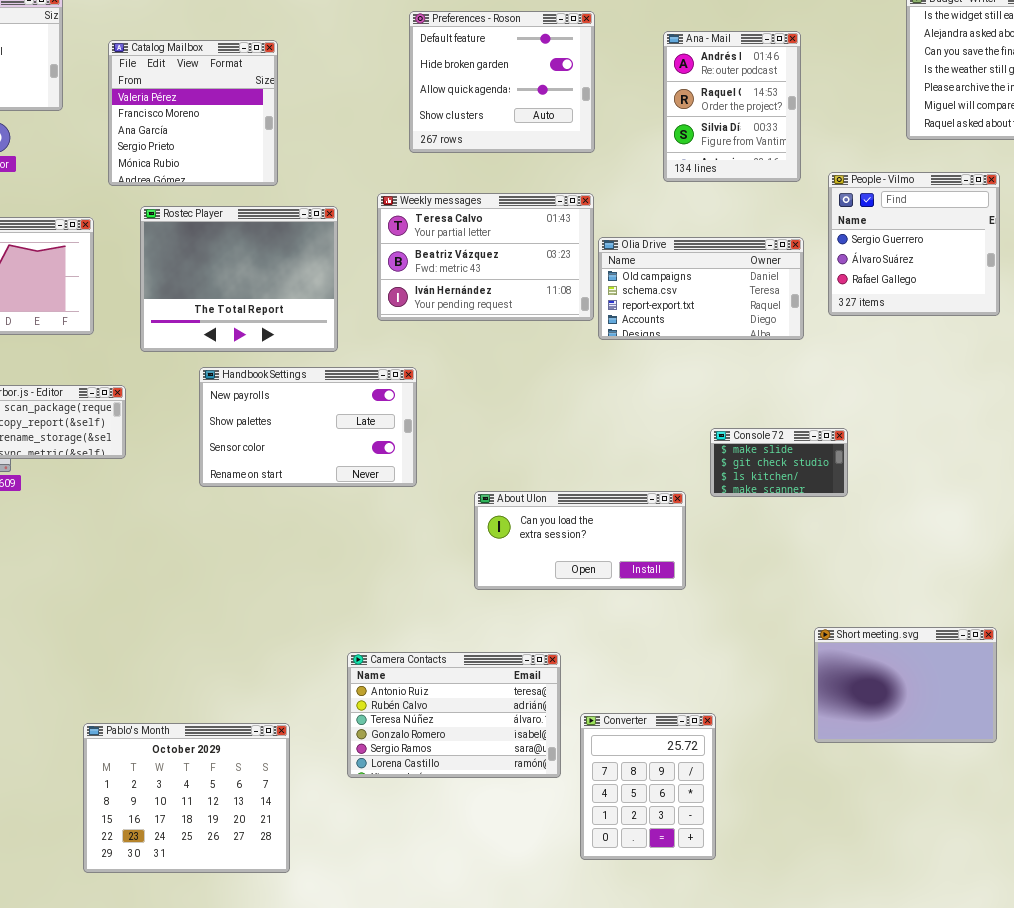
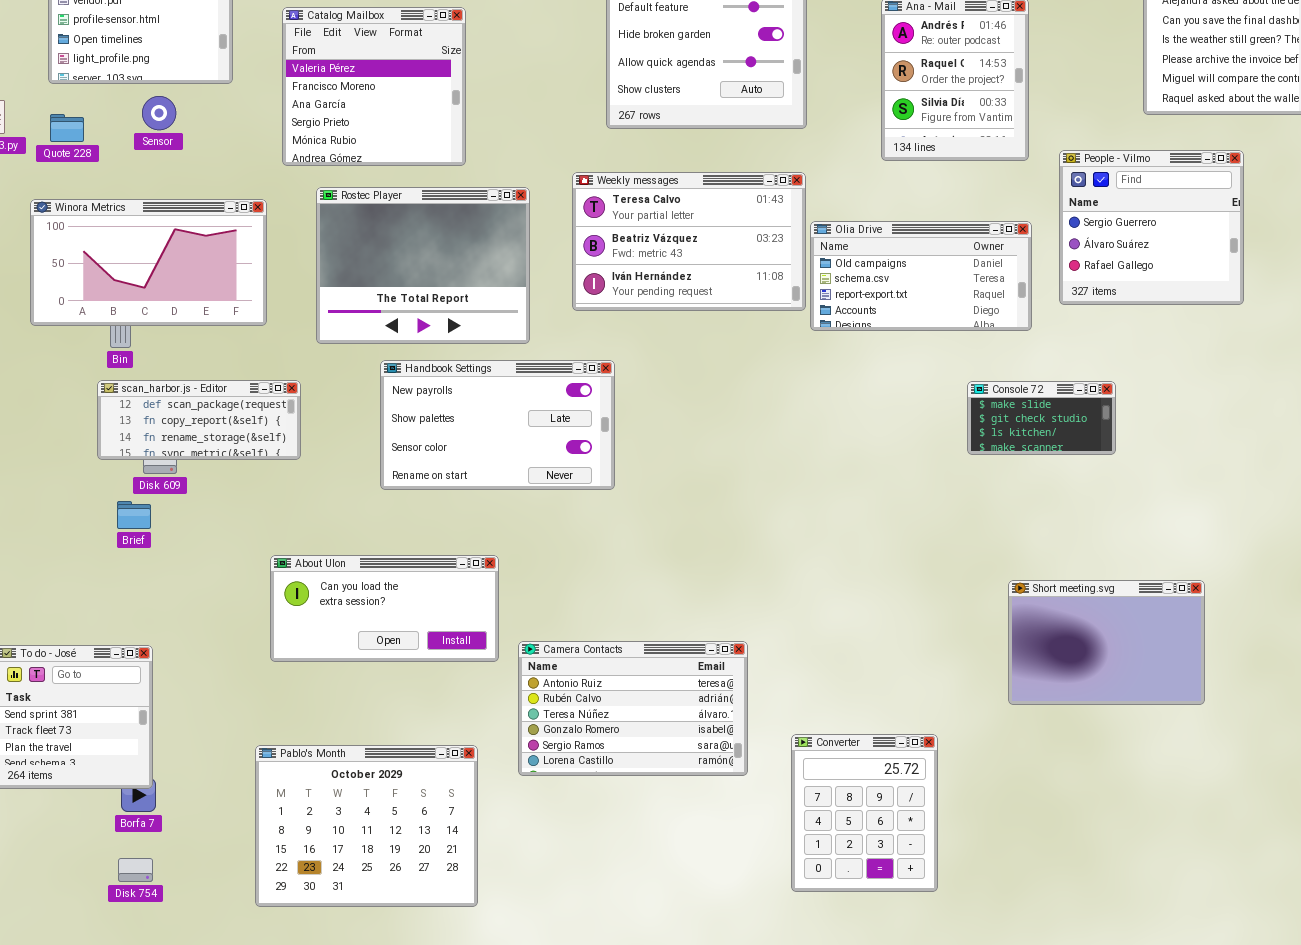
Console 72: [710,428,848,497] -> [967,381,1116,455], moved
About Ulon: [474,491,686,590] -> [270,555,499,662], moved
Short meeting.svg: [814,627,997,743] -> [1008,580,1205,705], moved
Camera Contacts: [347,652,561,778] -> [518,641,748,776], moved

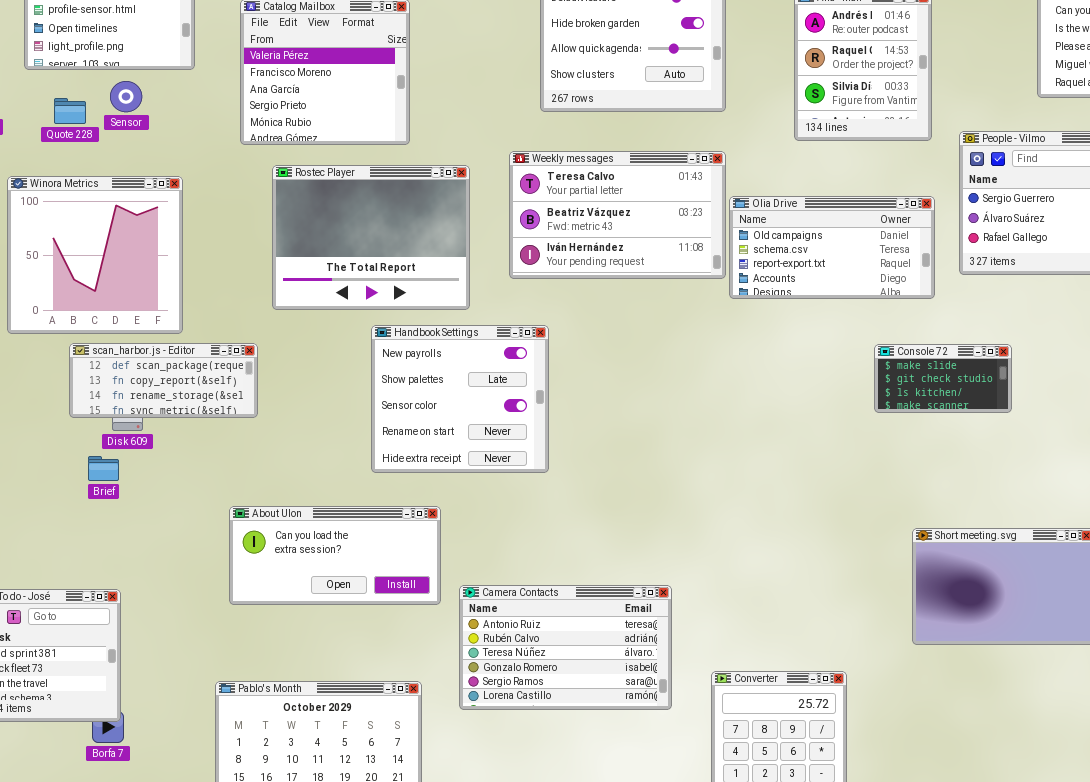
Quote 228: [50,114,84,142] -> [54,98,86,124], moved
Winora Metrics: [30,199,267,326] -> [7,176,183,334], resized
Handbook Settings: [380,360,615,490] -> [371,325,549,473], resized

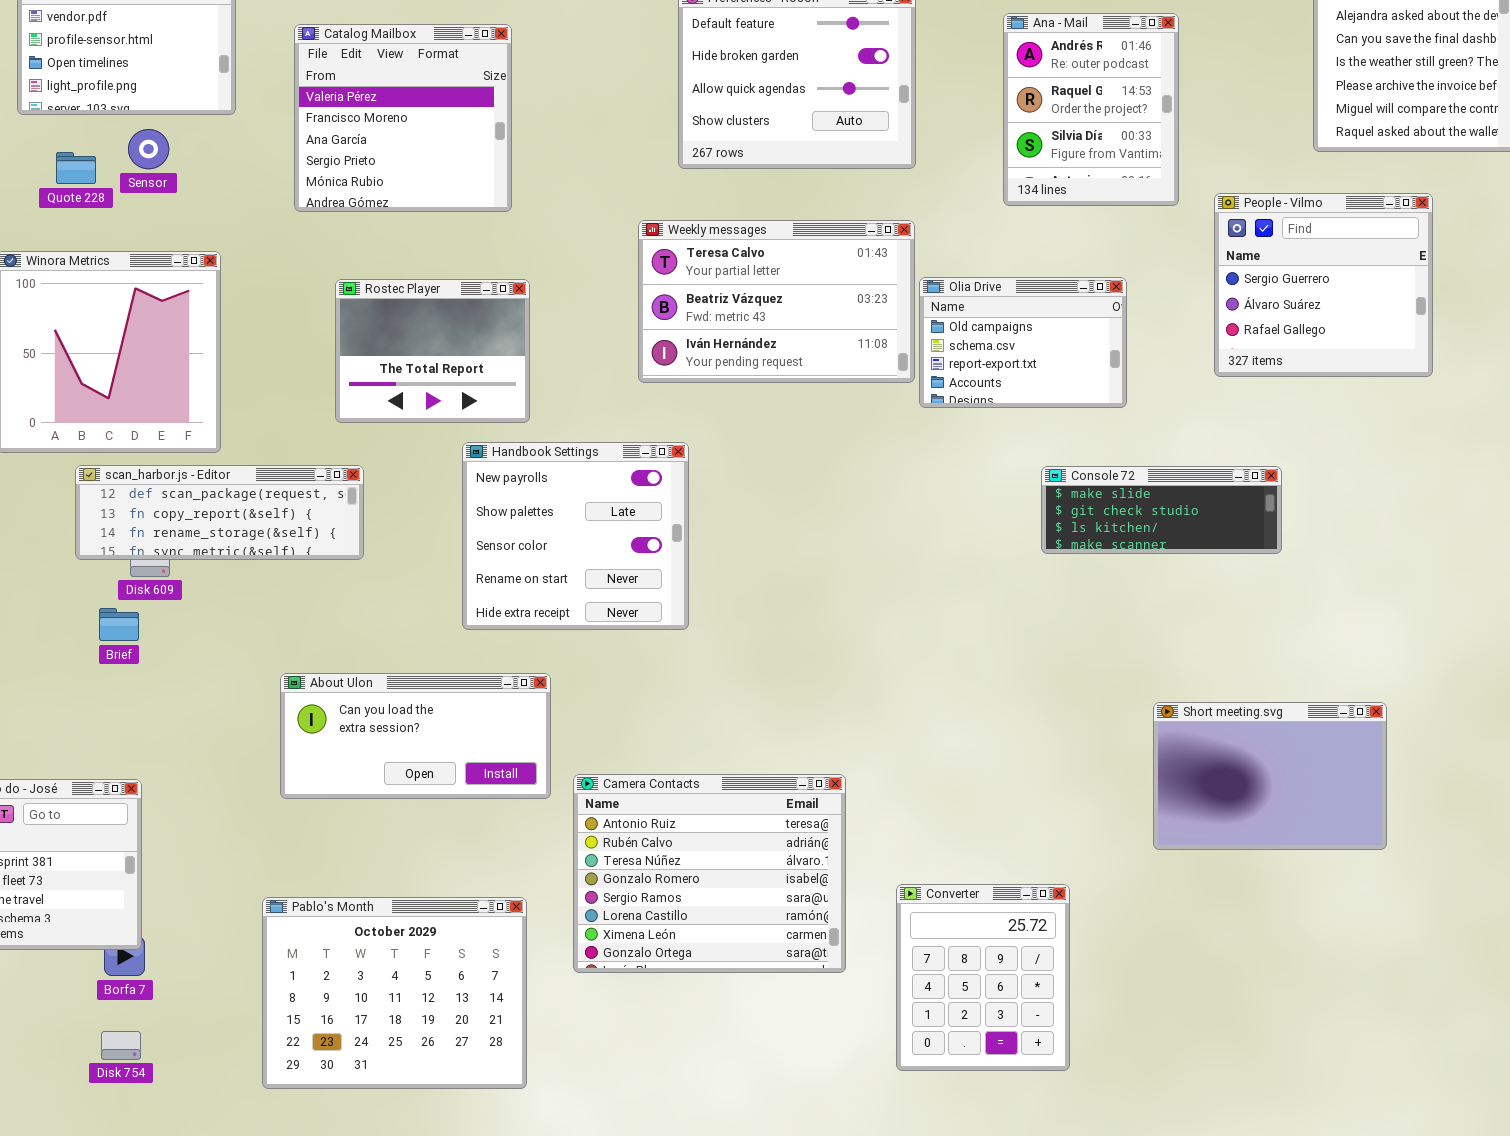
Rostec Player: [272,165,470,310] -> [335,279,530,423], resized
Olia Drive: [729,196,935,299] -> [919,277,1127,408], resized
scan_harbor.js - Editor: [69,343,258,418] -> [75,465,364,560], resized
Console 72: [874,344,1012,413] -> [1041,466,1282,554], resized
Camera Contacts: [459,585,672,710] -> [573,774,846,973], resized

